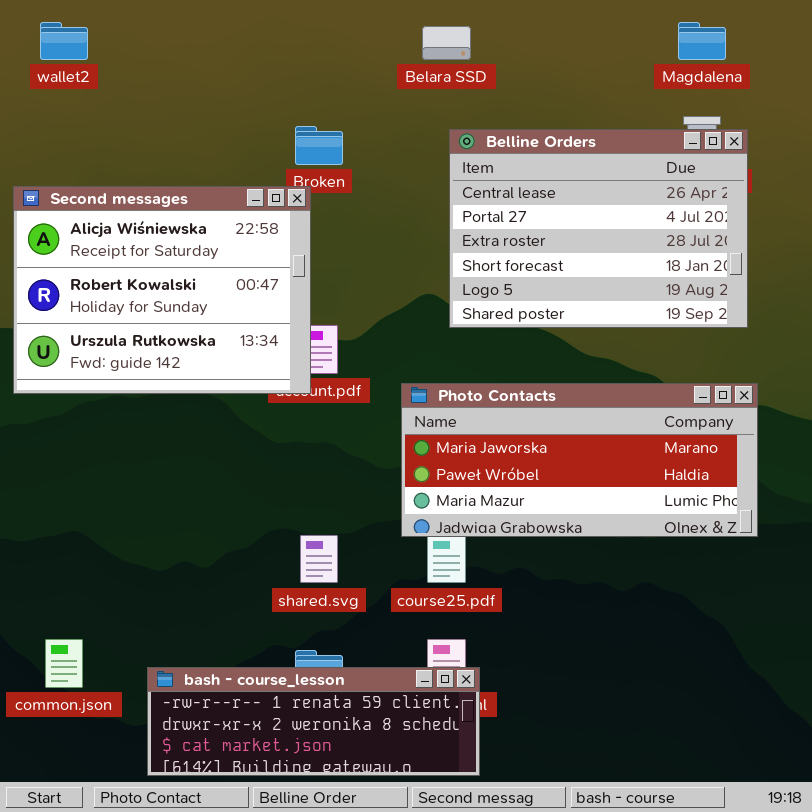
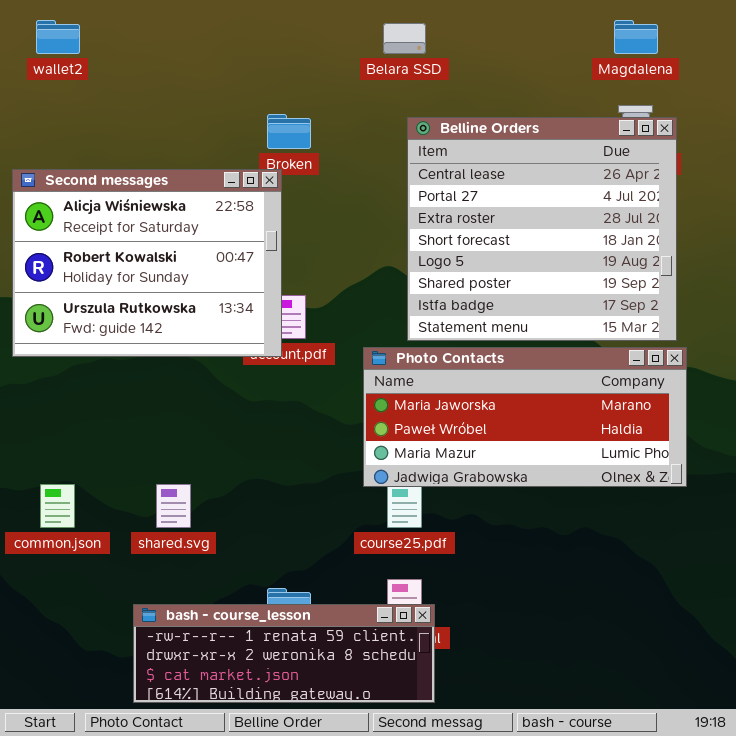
Belline Orders: [449,129,748,328] -> [407,117,677,341], resized
shared.svg: [300,535,338,583] -> [156,484,191,528], moved
common.json: [45,639,83,688] -> [40,484,75,528], moved

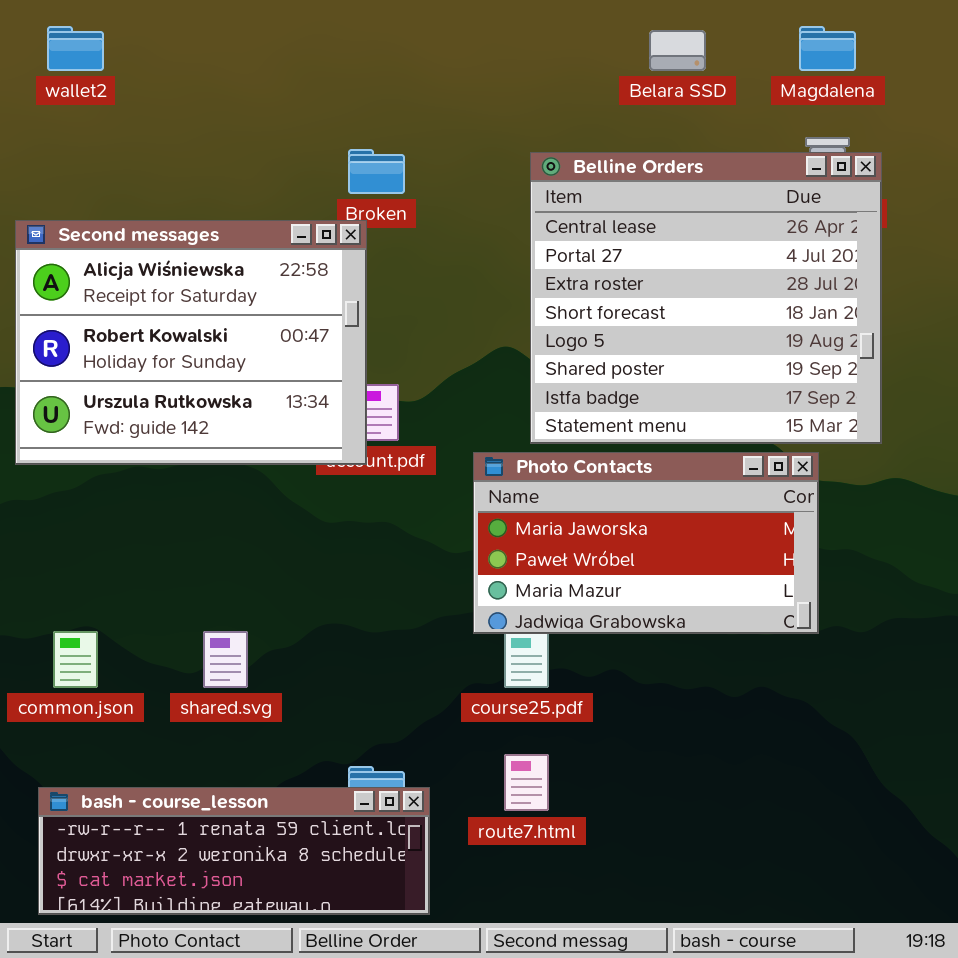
Belara SSD: [383,23,426,54] -> [649,30,706,71], moved
Photo Contacts: [363,347,687,487] -> [473,452,819,634], resized
bash - course_lesson: [133,604,435,703] -> [38,787,430,915], moved

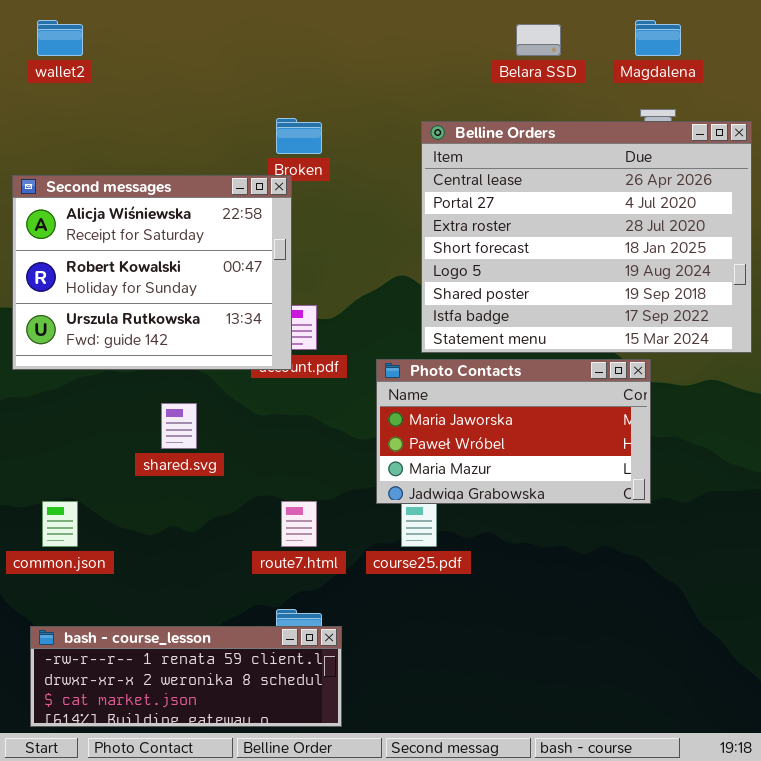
Belline Orders: [530,152,882,444] -> [421,121,752,353], resized
shared.svg: [203,631,248,688] -> [161,403,197,449], moved
route7.html: [504,754,549,811] -> [281,501,317,547], moved

